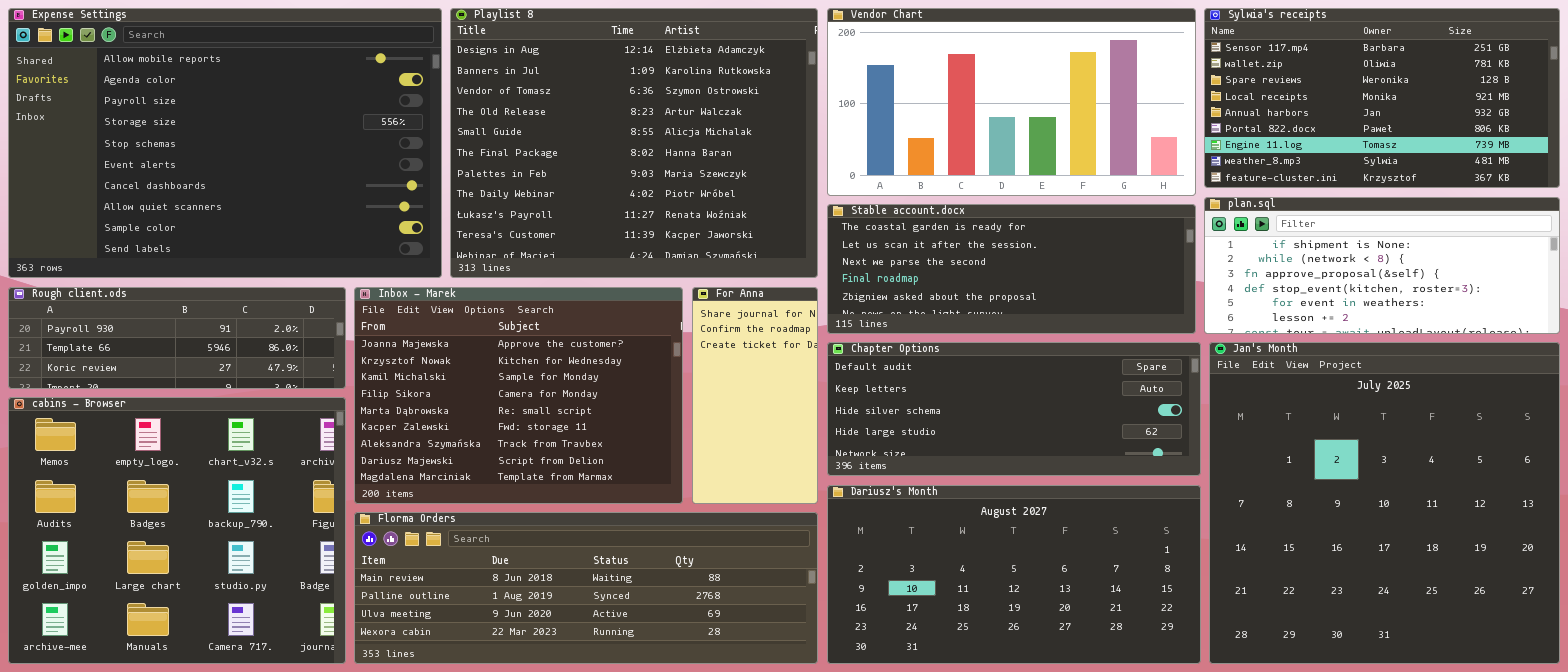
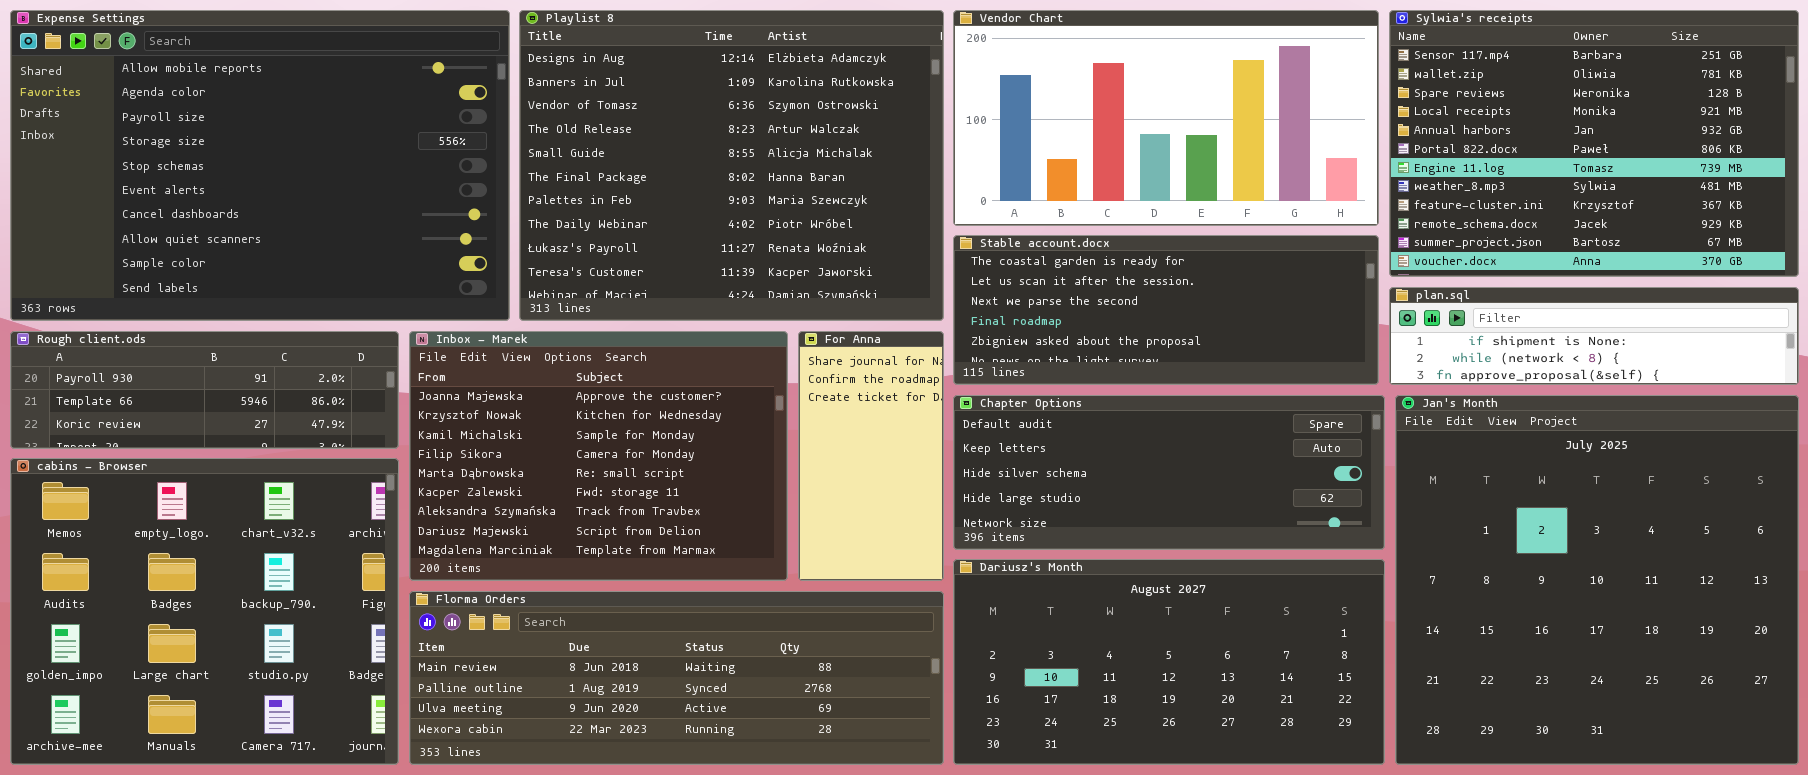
Sylwia's receipts: [1204,8,1560,188] -> [1389,10,1799,277], resized
plan.sql: [1204,197,1560,334] -> [1389,287,1799,385], resized

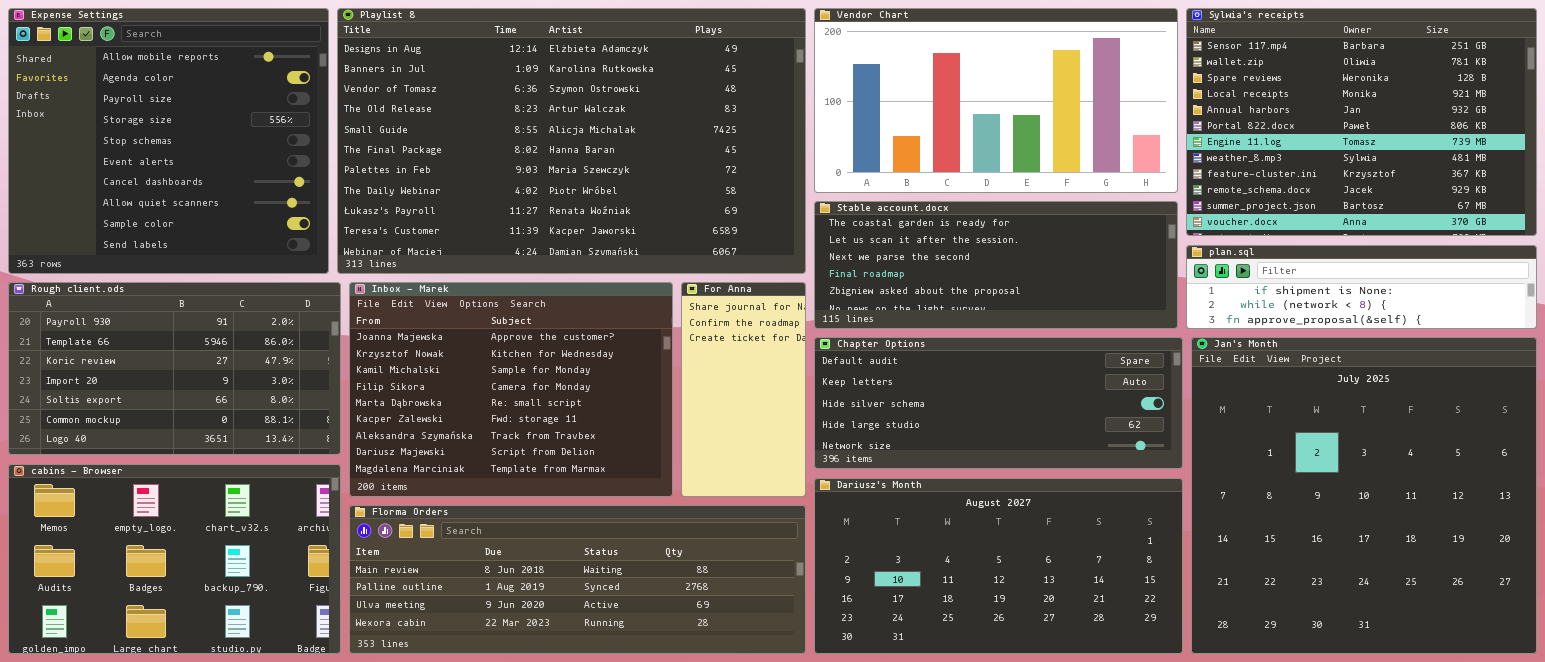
Expense Settings: [10,10,510,321] -> [8,8,329,274], resized
Playlist 8: [519,10,944,321] -> [337,8,806,274], resized
Rough client.ods: [10,331,399,449] -> [8,282,341,455], resized
cabins - Browser: [10,458,399,765] -> [8,464,341,654], resized

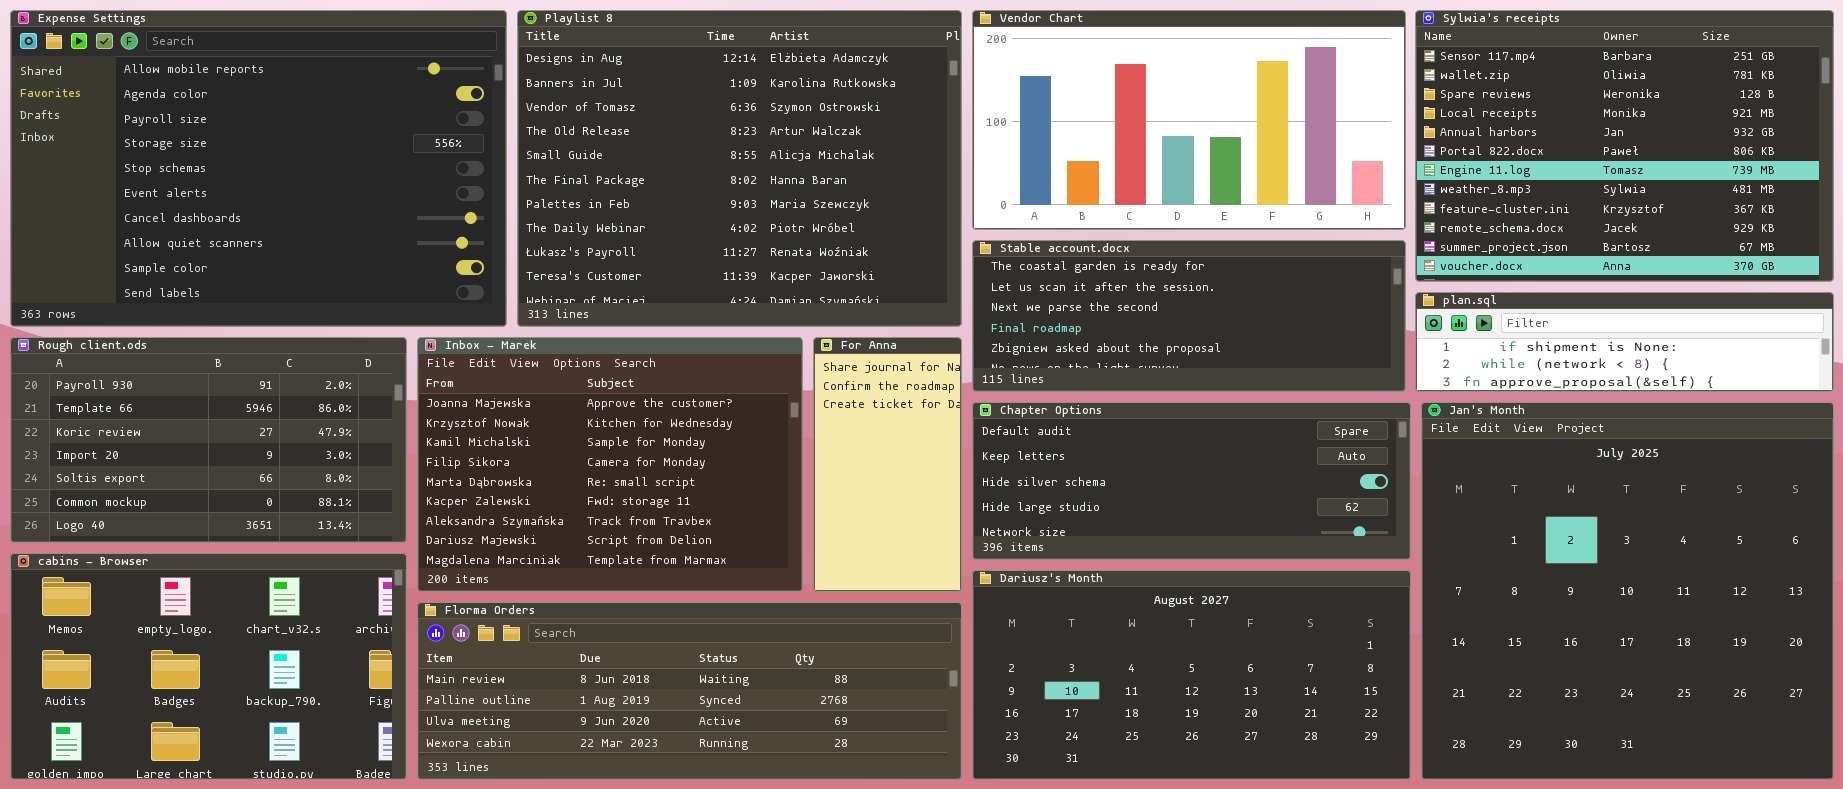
Expense Settings: [8,8,329,274] -> [10,10,507,327], resized
Playlist 8: [337,8,806,274] -> [517,10,962,327], resized

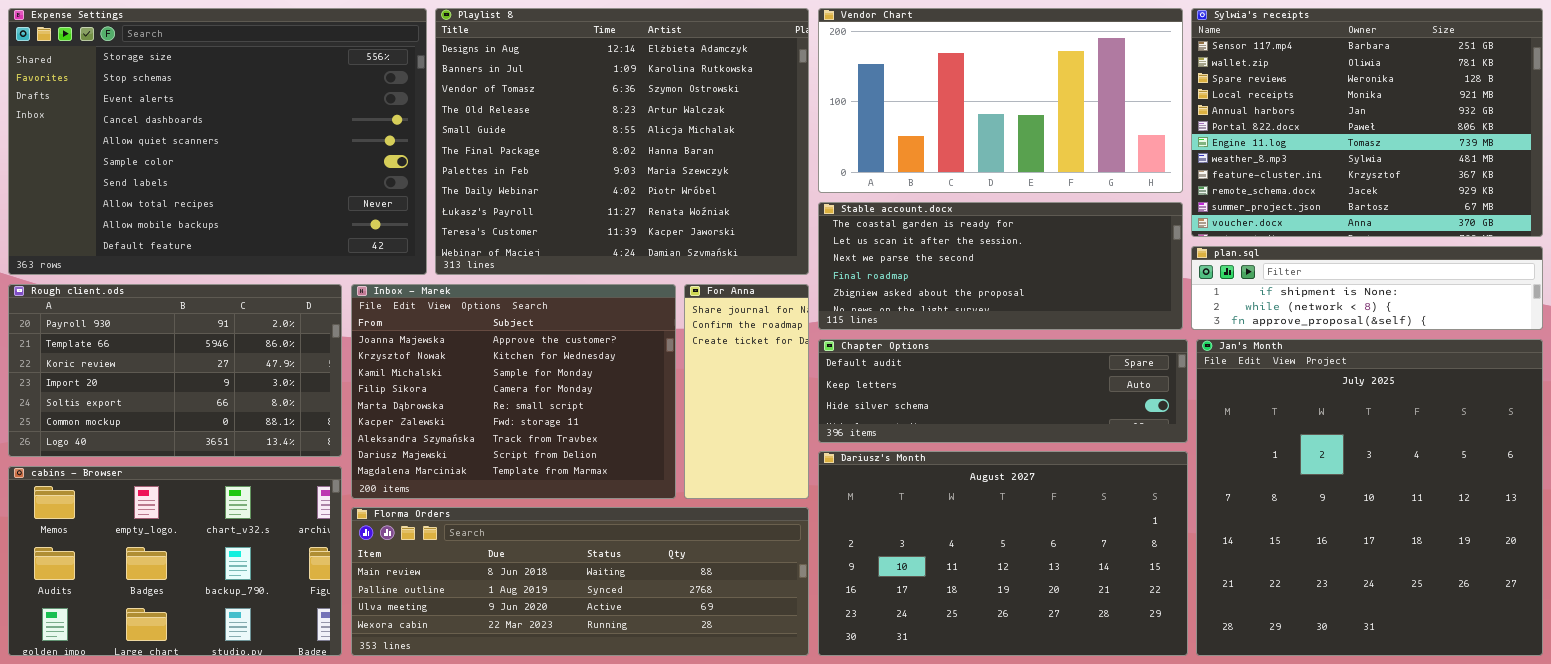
Expense Settings: [10,10,507,327] -> [8,8,427,275], scrolled down 3 rows
Chapter Options: [972,402,1411,560] -> [818,339,1188,443], resized
Dariusz's Month: [972,570,1411,780] -> [818,451,1188,656], resized

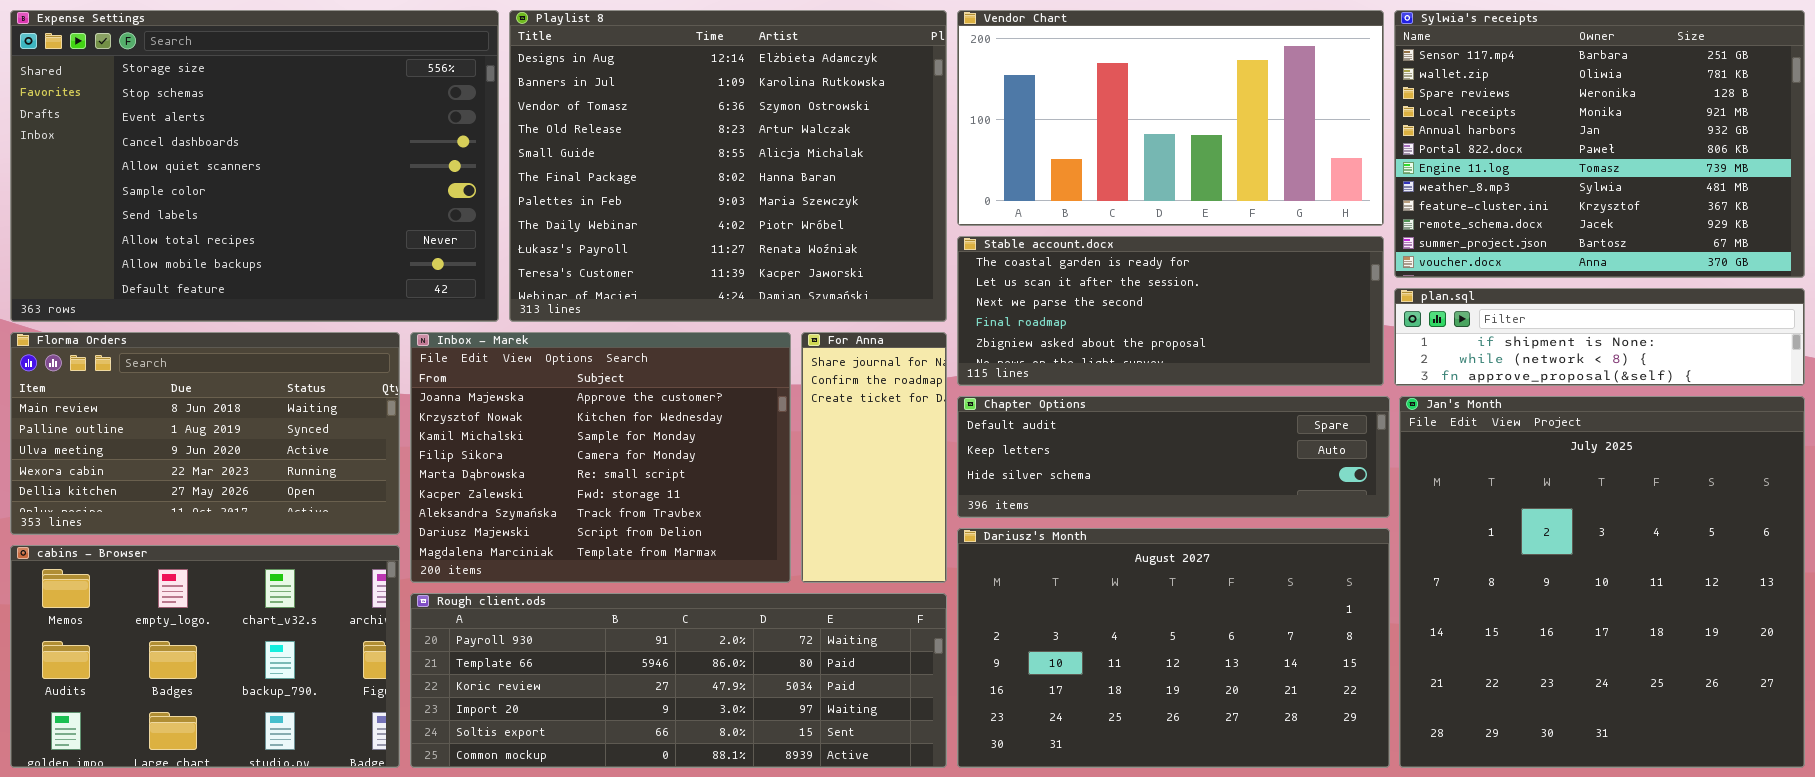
Rough client.ods: [8,284,342,457] -> [410,593,947,768], moved, resized
Florma Orders: [351,507,809,656] -> [10,332,400,535], moved, resized

